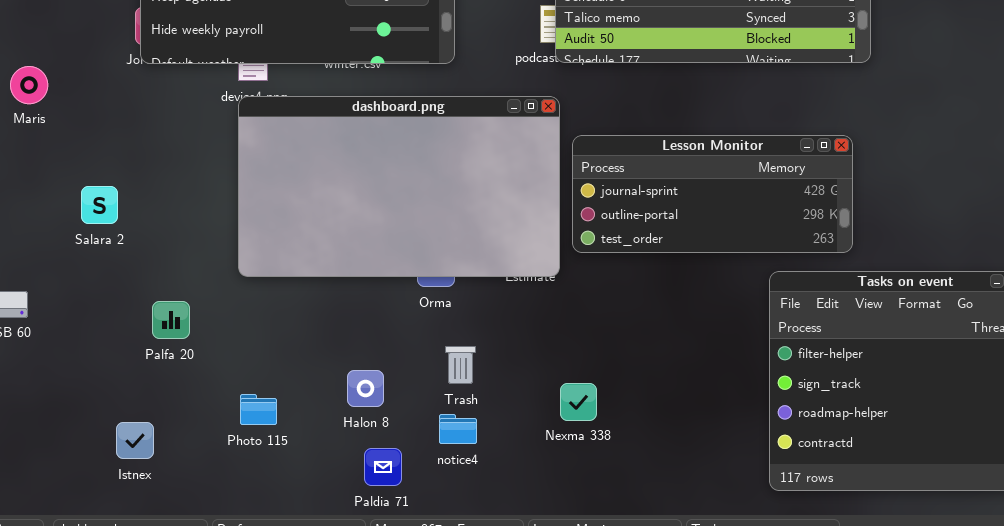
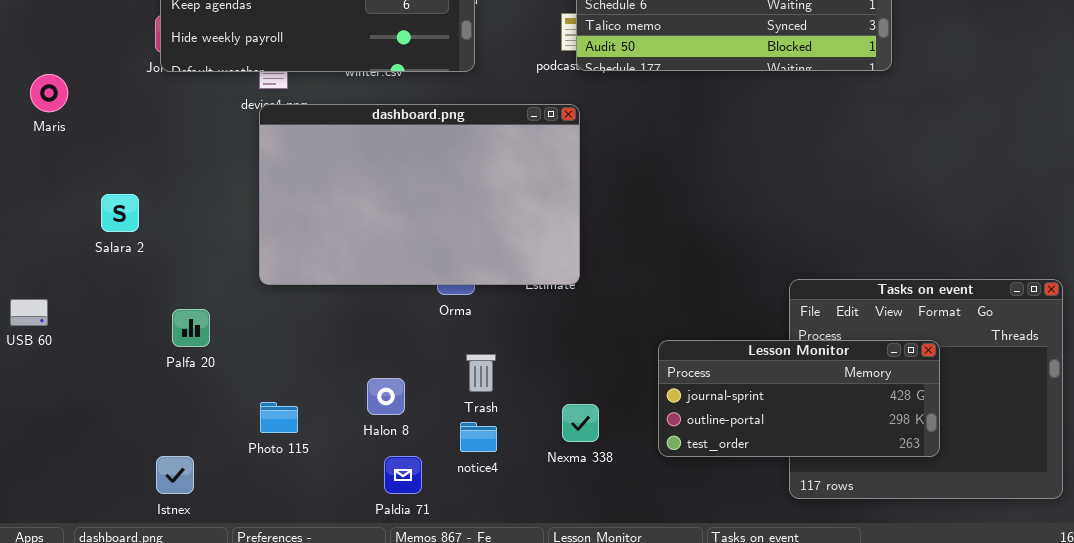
Lesson Monitor: [572,135,853,253] -> [658,340,940,457], moved
Nexma 338: [560,383,597,421] -> [562,404,599,442], moved
Istnex: [116,422,154,459] -> [156,456,194,494], moved

